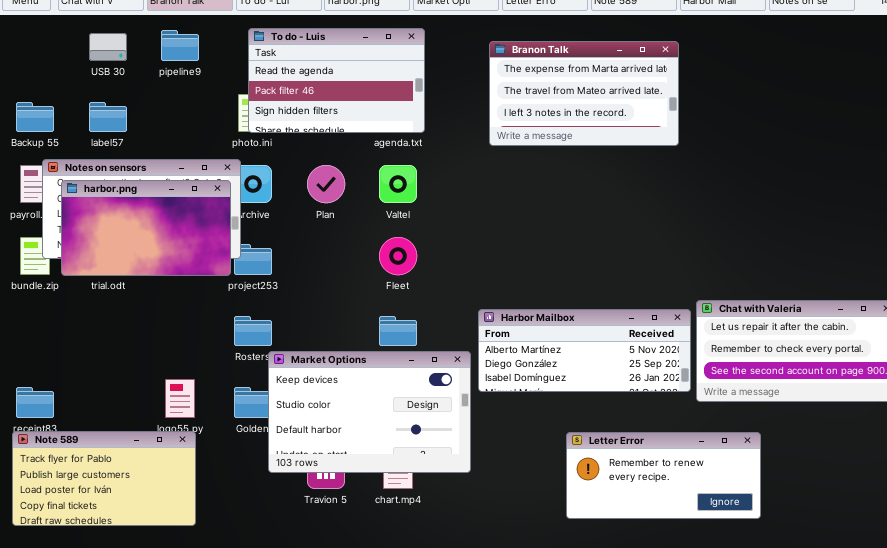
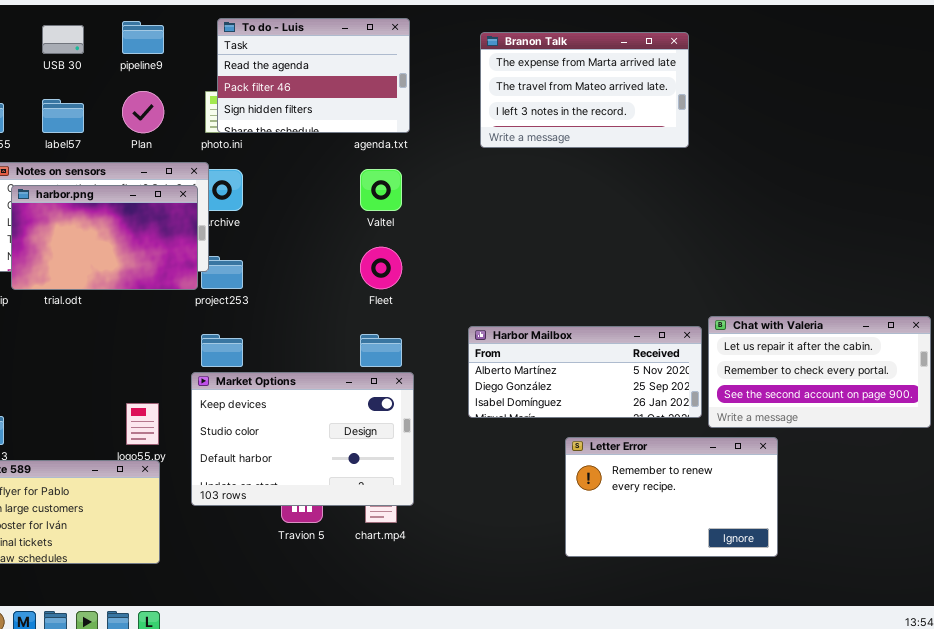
Plan: [307,165,345,203] -> [122,91,164,133], moved
Market Options: [268,351,471,473] -> [191,372,414,506], moved
Letter Error: [566,432,761,519] -> [565,437,778,557], resized

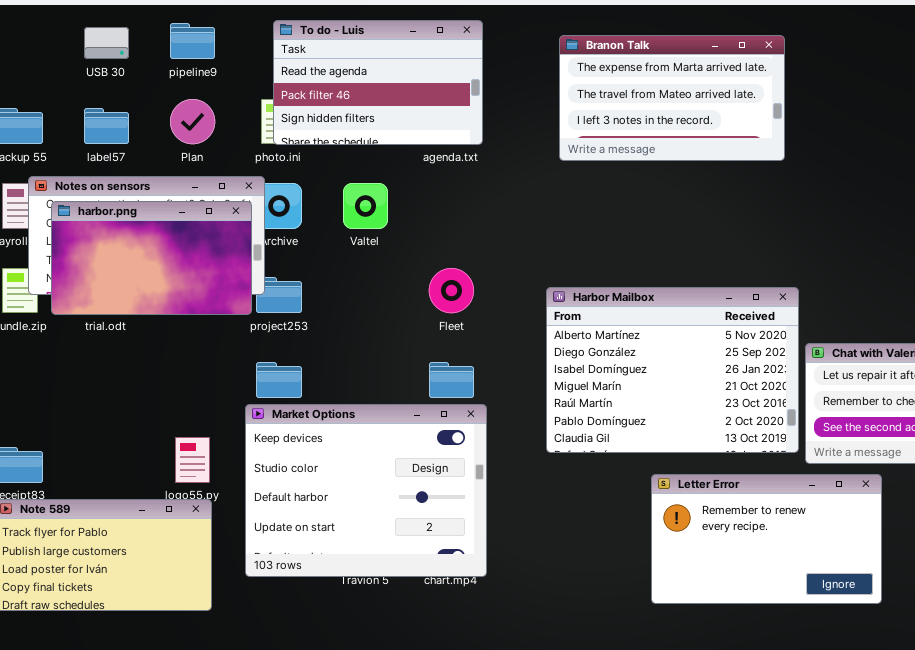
Valtel: [360,169,402,211] -> [343,183,388,229], moved
Harbor Mailbox: [468,326,702,418] -> [546,287,799,453], resized
Market Options: [191,372,414,506] -> [245,404,487,577], resized

